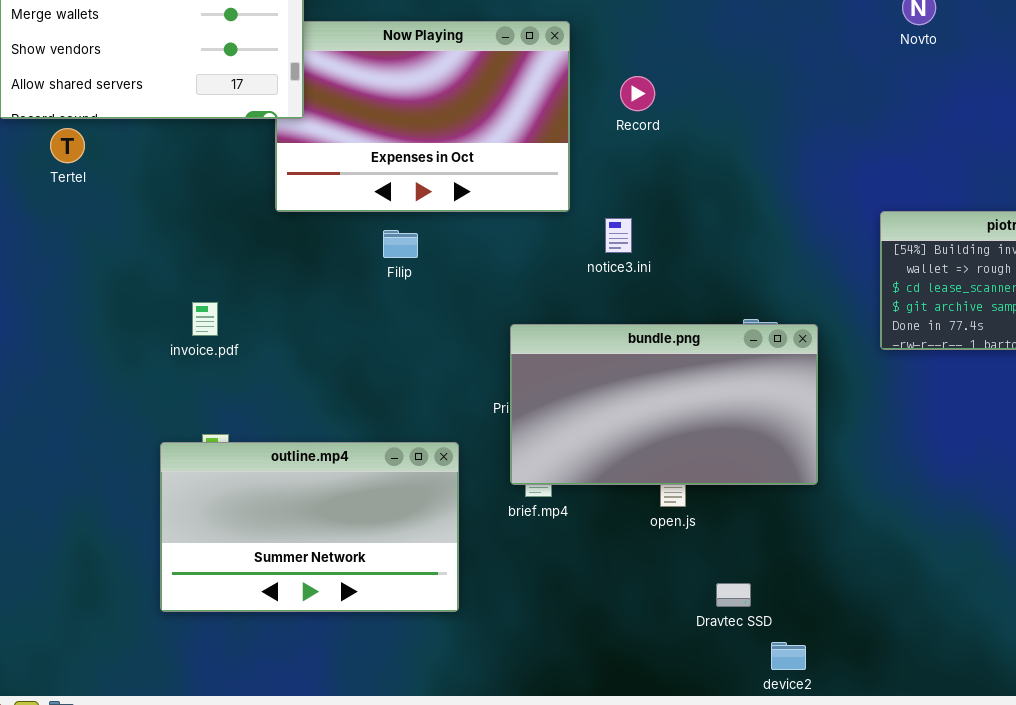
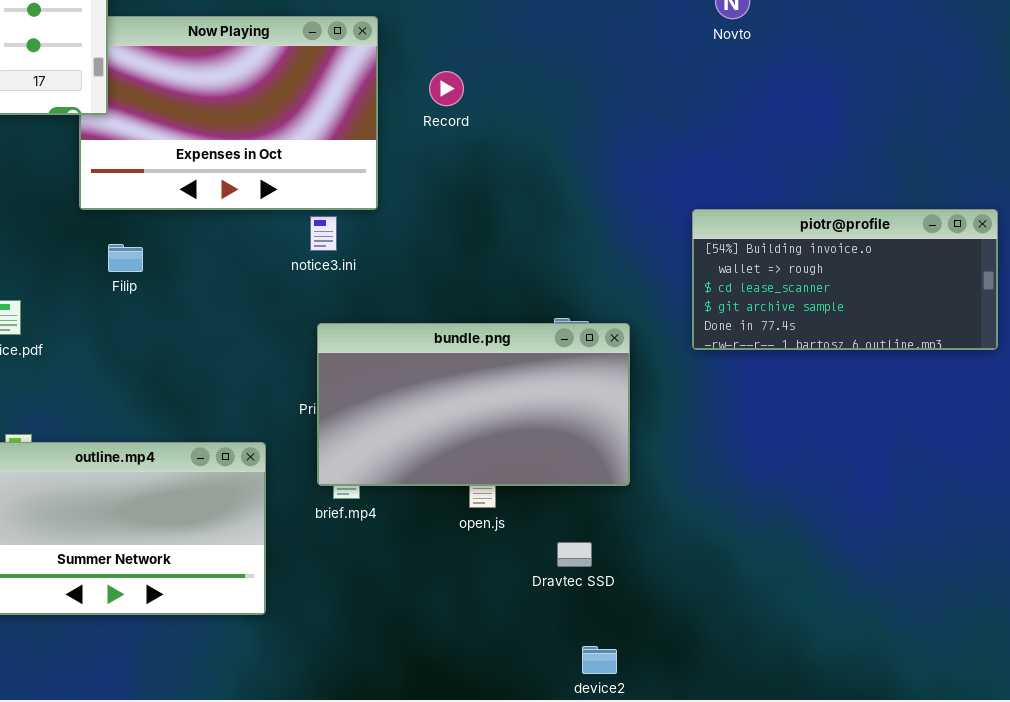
notice3.ini: [605,218,632,253] -> [310,216,337,251], moved
Filip: [383,230,418,258] -> [108,244,143,272], moved
Dravtec SSD: [716,583,751,607] -> [557,542,592,567], moved

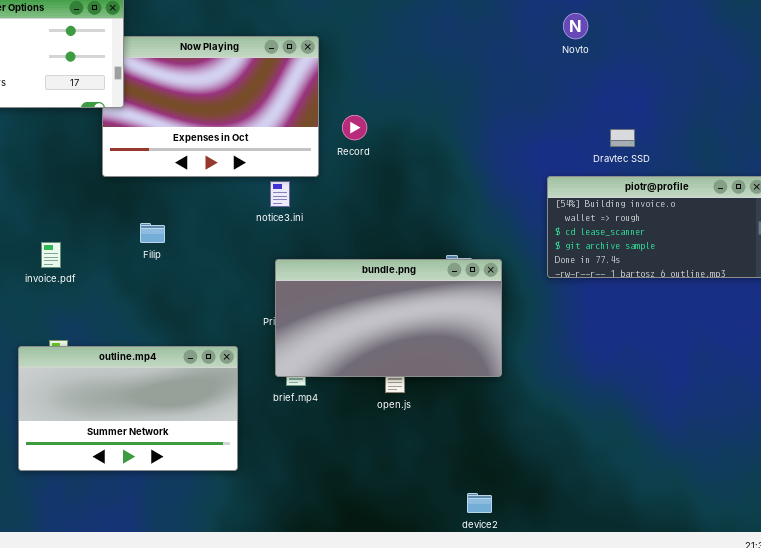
Record: [429,71,464,106] -> [342,115,367,140], moved
Filip: [108,244,143,272] -> [140,223,165,243], moved
Dravtec SSD: [557,542,592,567] -> [610,129,635,147], moved

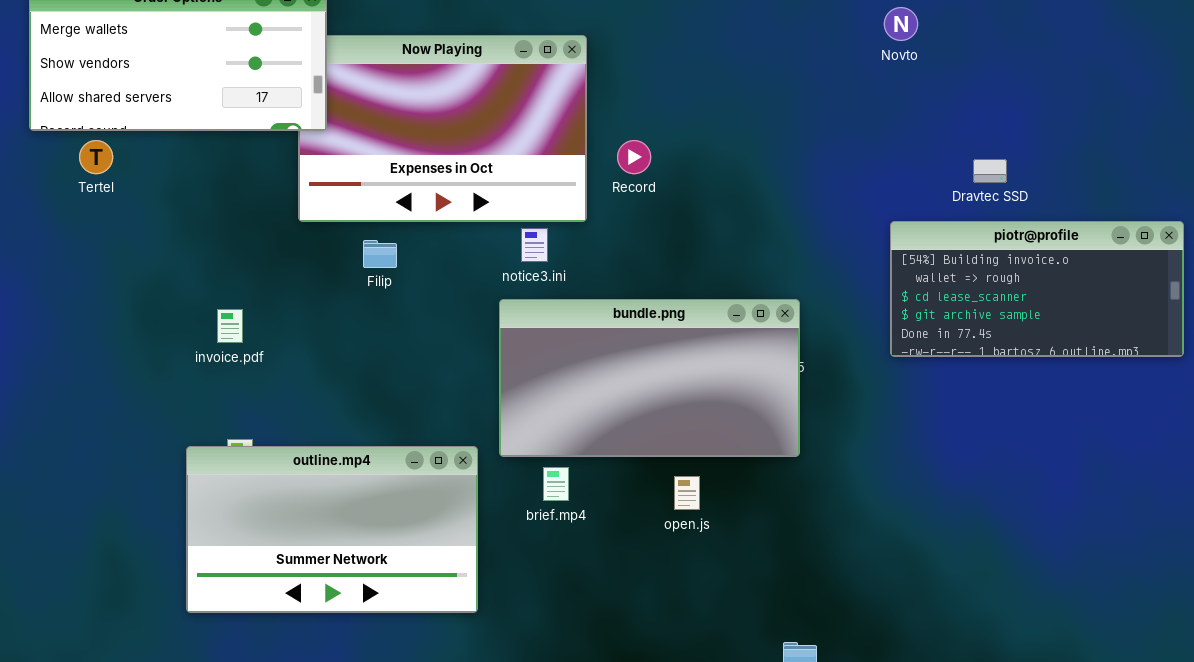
Novto: [563,13,588,39] -> [884,7,918,41], moved
Filip: [140,223,165,243] -> [363,240,397,268], moved
bundle.png: [275,259,502,377] -> [499,299,800,457], moved

